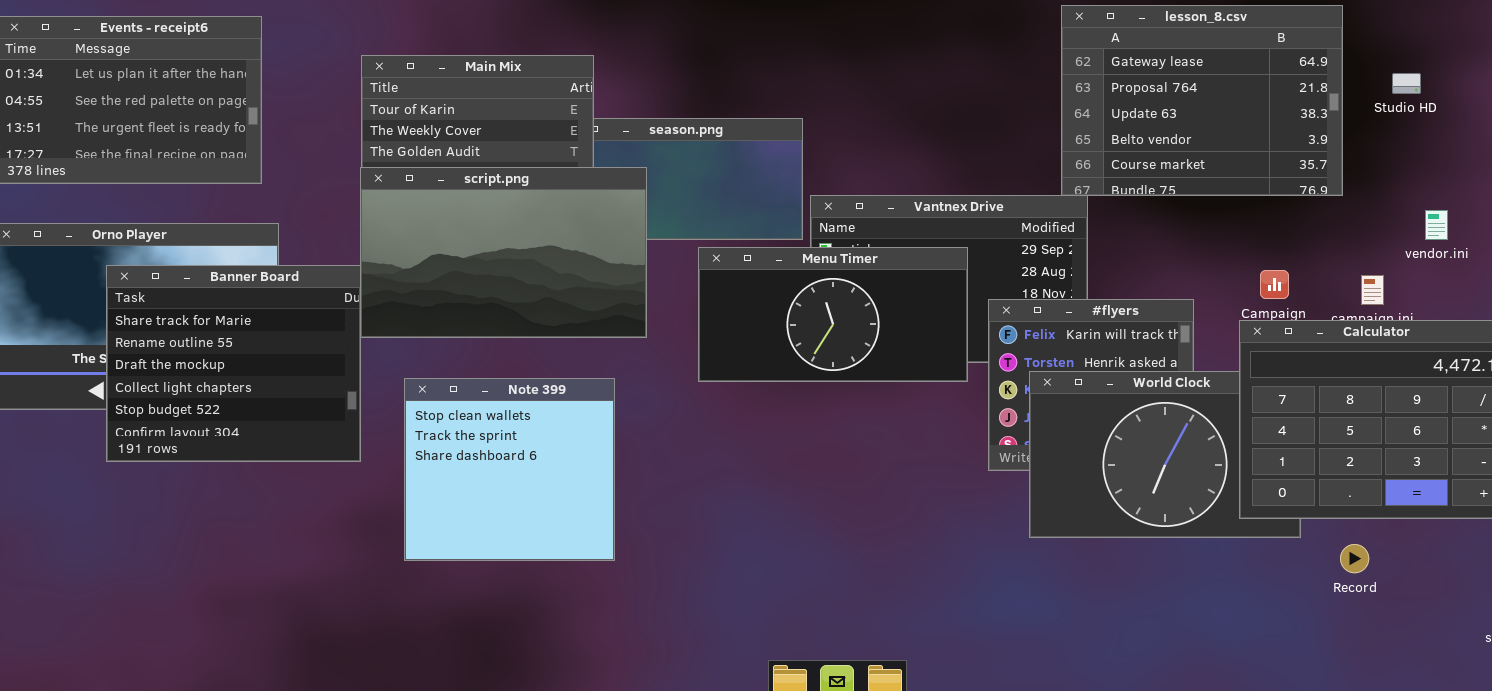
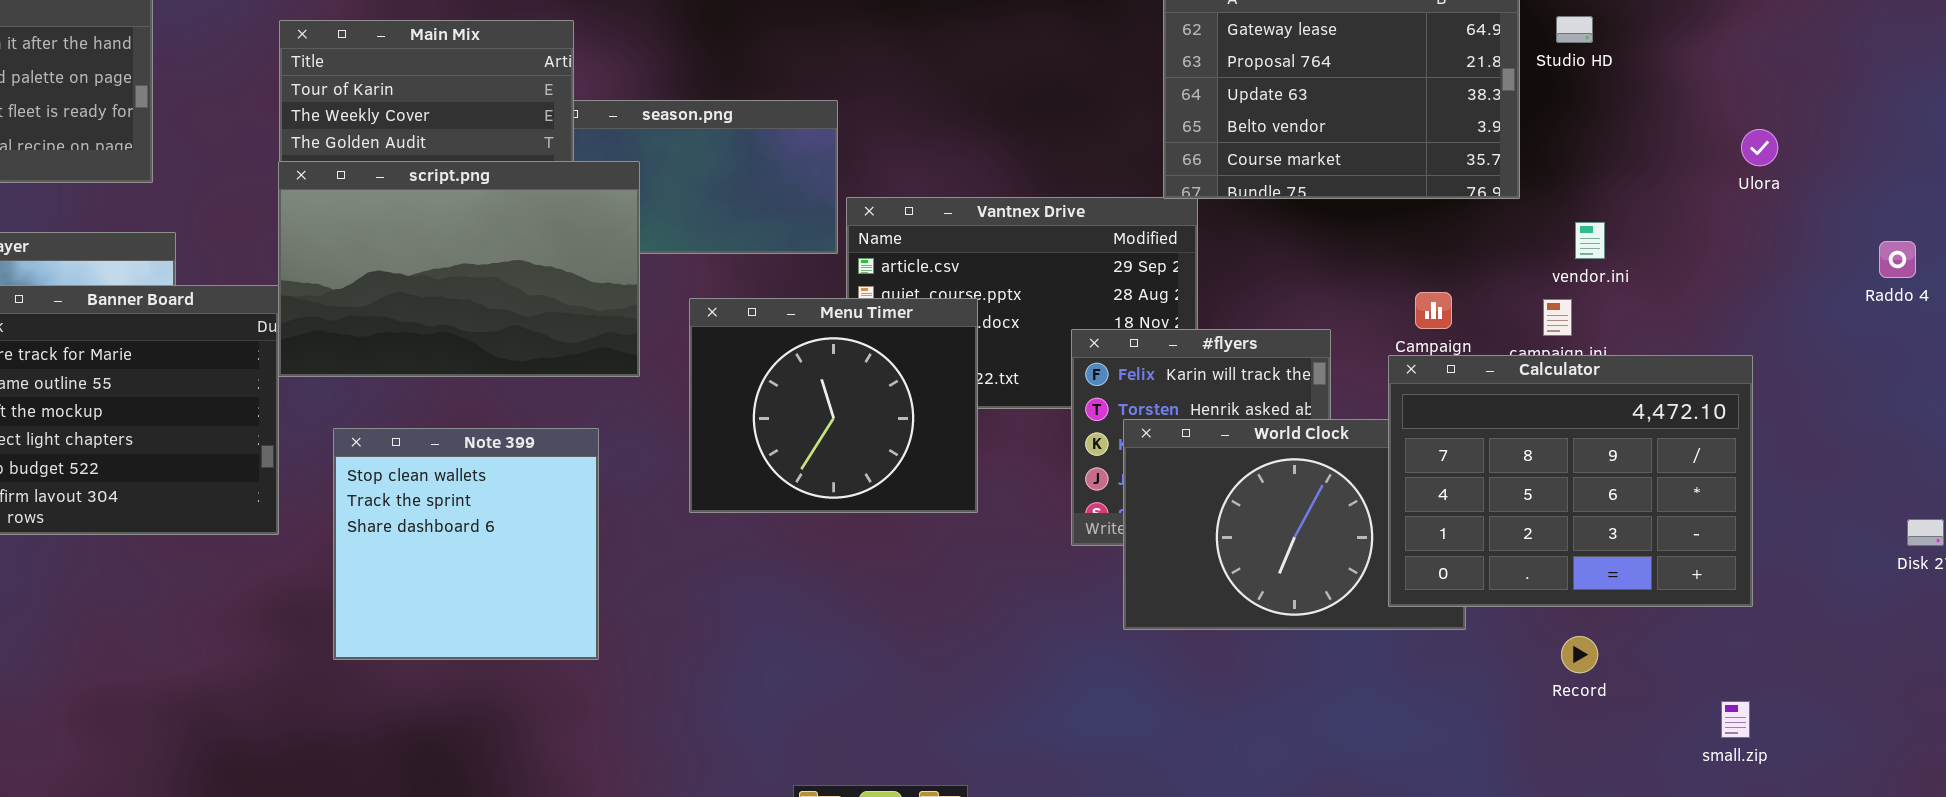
Studio HD: [1392,73,1421,94] -> [1556,16,1593,43], moved
vendor.ini: [1425,210,1448,240] -> [1575,222,1605,259], moved
Menu Timer: [698,247,968,382] -> [689,298,978,513], moved, resized
Record: [1340,544,1369,573] -> [1561,636,1598,673], moved

